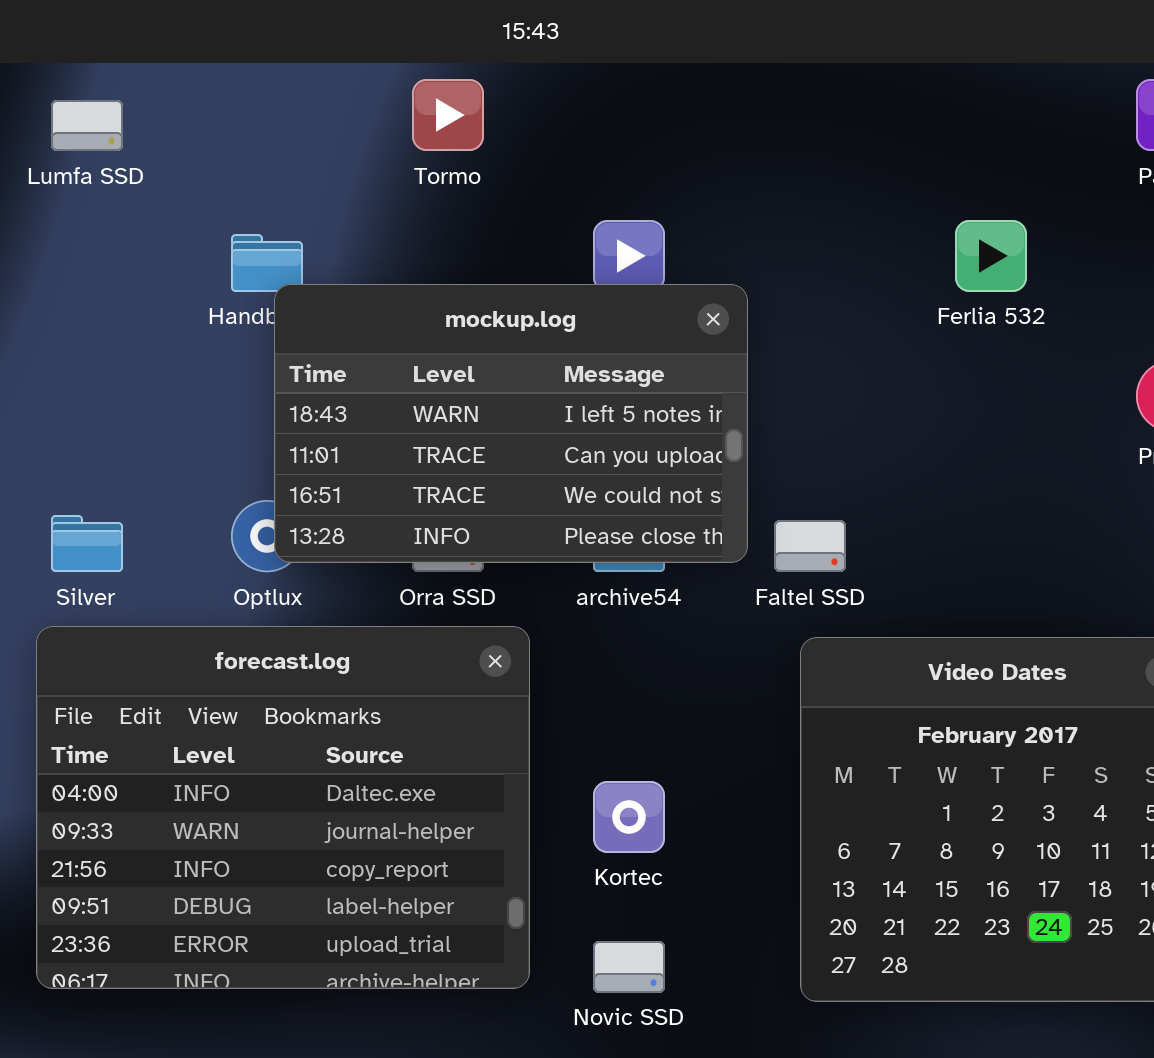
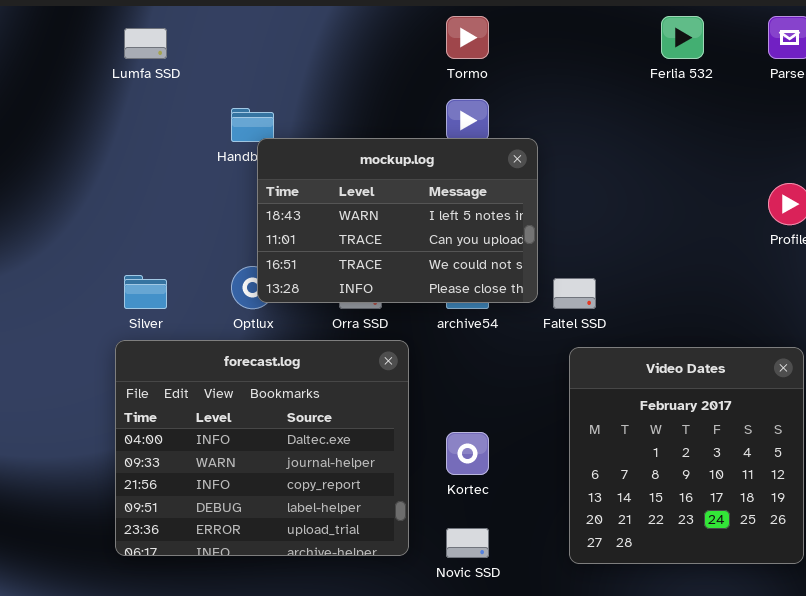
Tormo: [412,79,484,151] -> [446,16,489,59], moved
Ferlia 532: [955,220,1027,292] -> [661,16,704,59], moved

